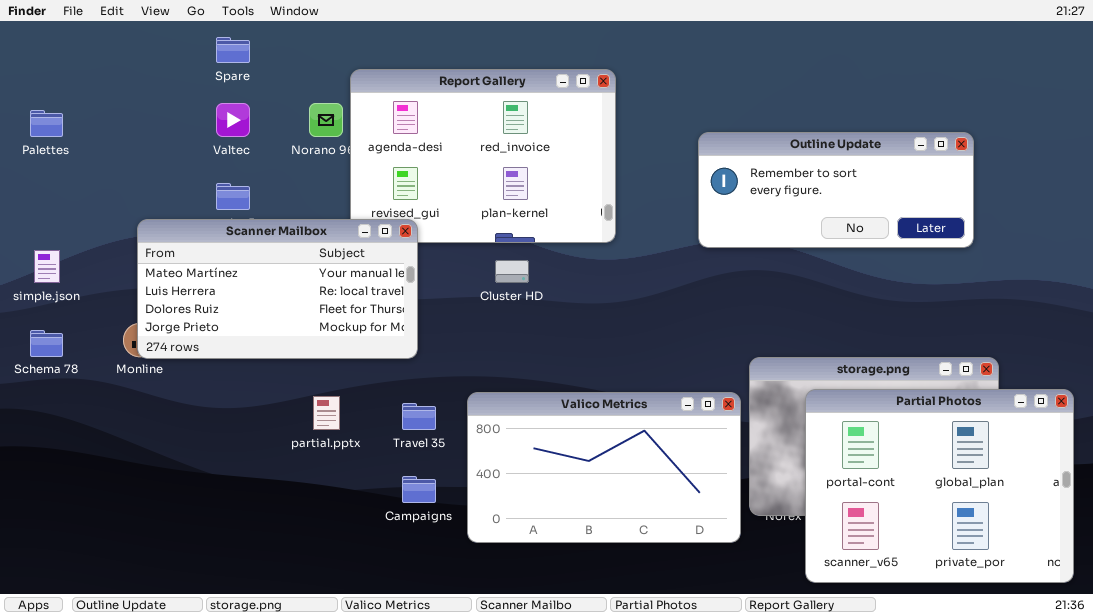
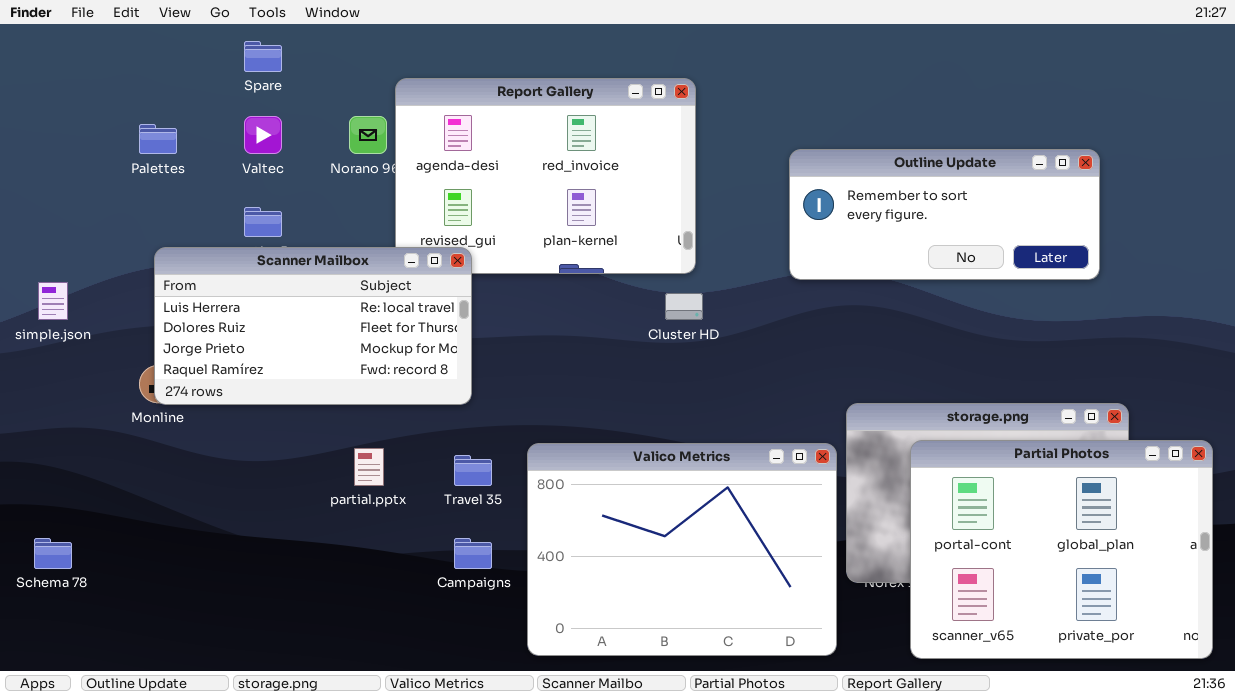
Palettes: [30,110,63,137] -> [139,124,177,154], moved
Scanner Mailbox: [137,219,418,359] -> [154,247,472,405], scrolled down 1 row
Cluster HD: [495,260,529,283] -> [665,293,703,320], moved
Schema 78: [30,330,63,357] -> [34,538,72,569], moved
Valico Metrics: [467,392,741,543] -> [527,443,837,656], resized

